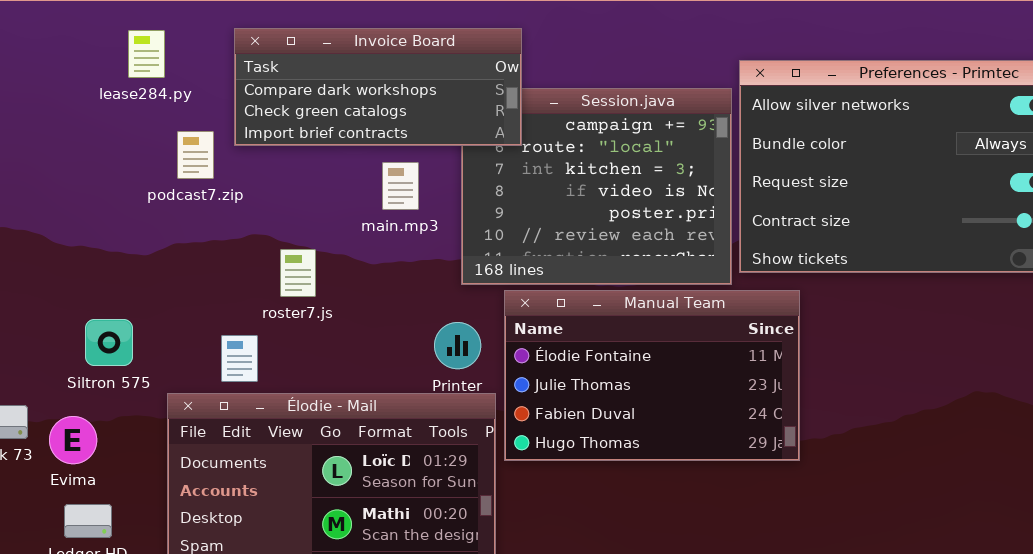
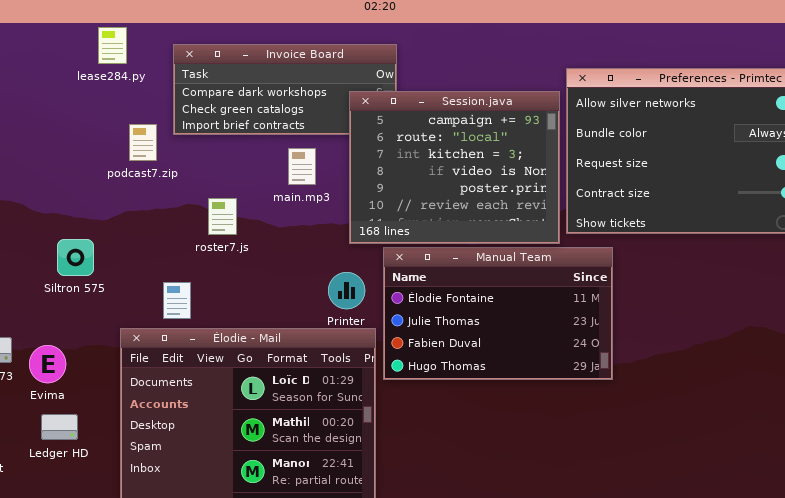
lease284.py: [128,30,165,78] -> [98,27,127,64], moved
Session.java: [461,88,732,285] -> [349,91,560,244], raised
roster7.js: [280,249,316,297] -> [208,198,237,235], moved
Siltron 575: [85,319,133,366] -> [57,239,94,276], moved

